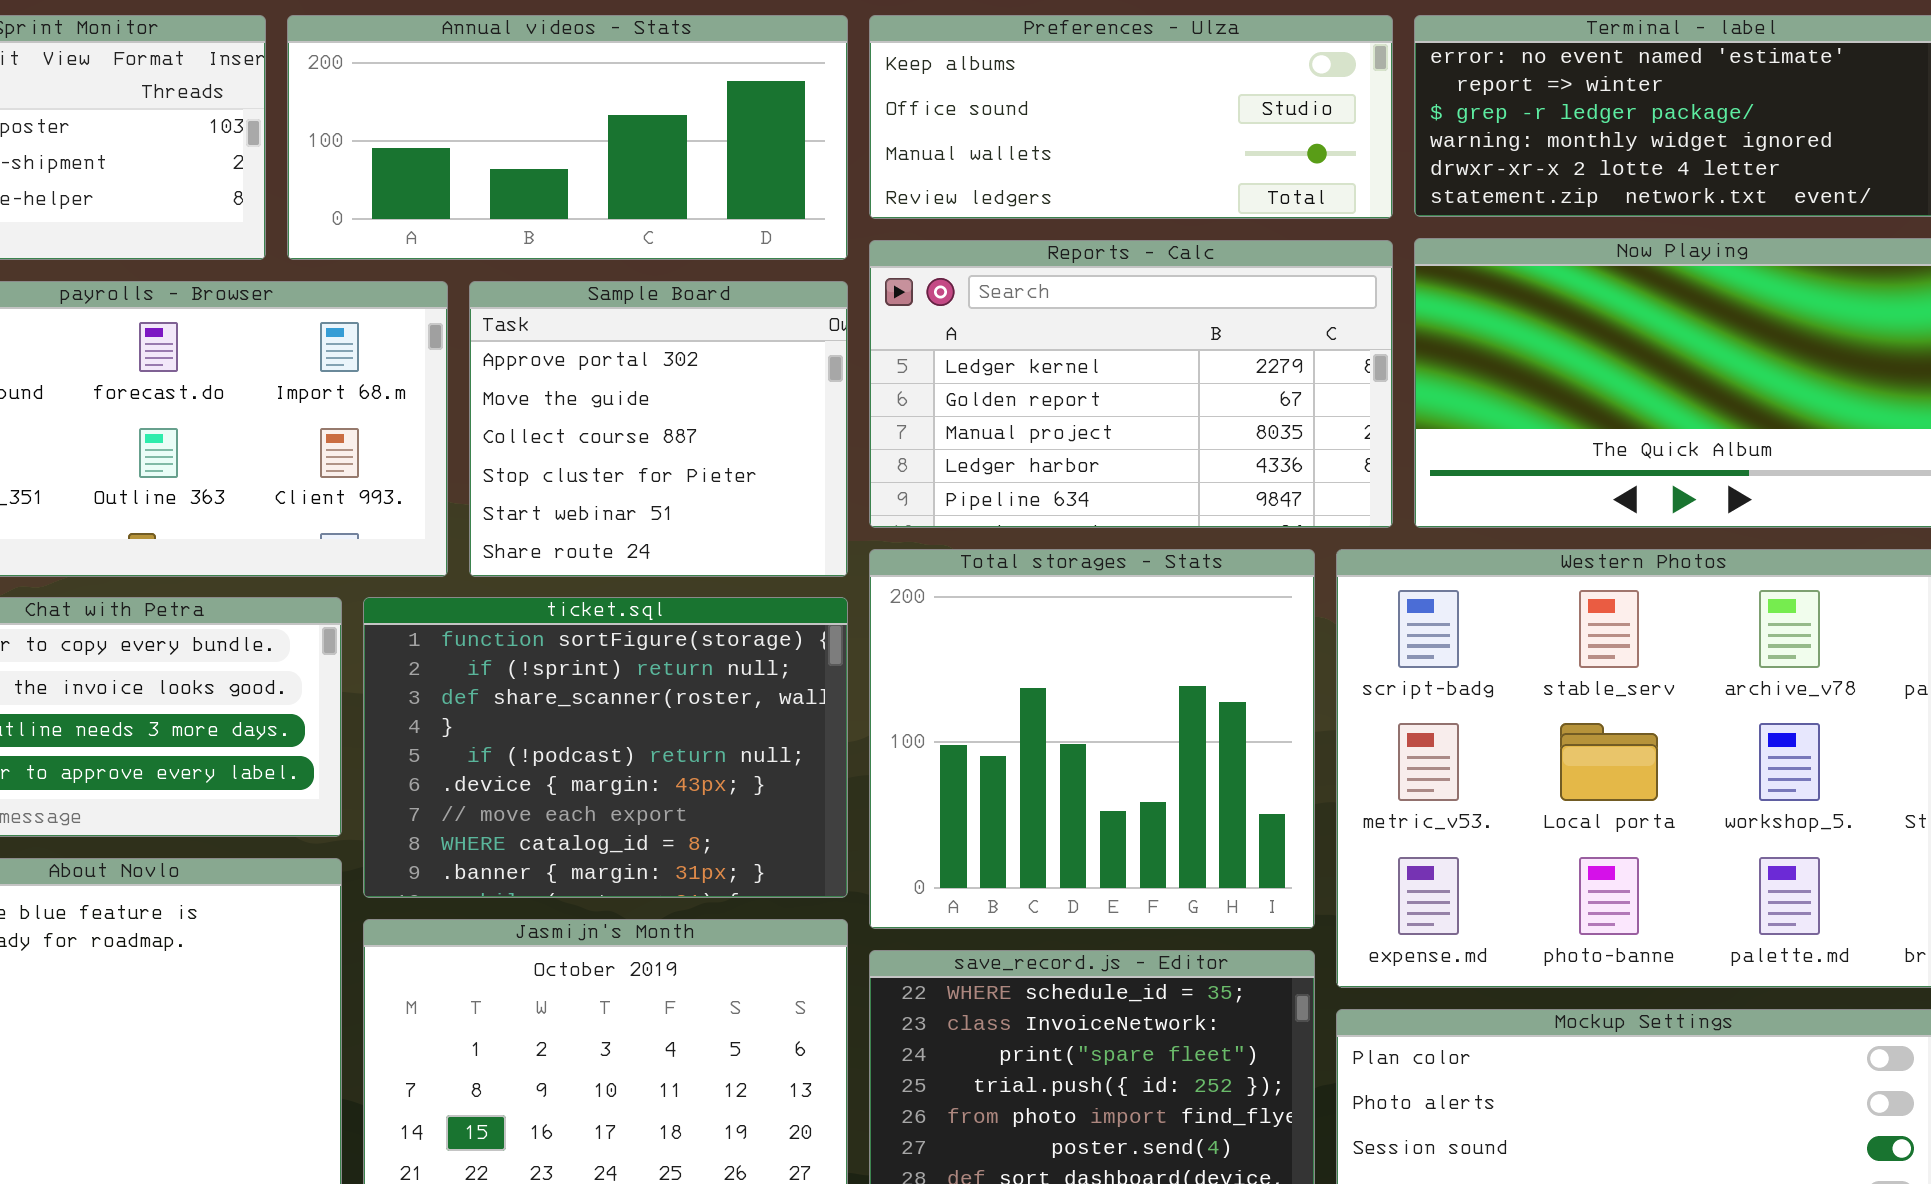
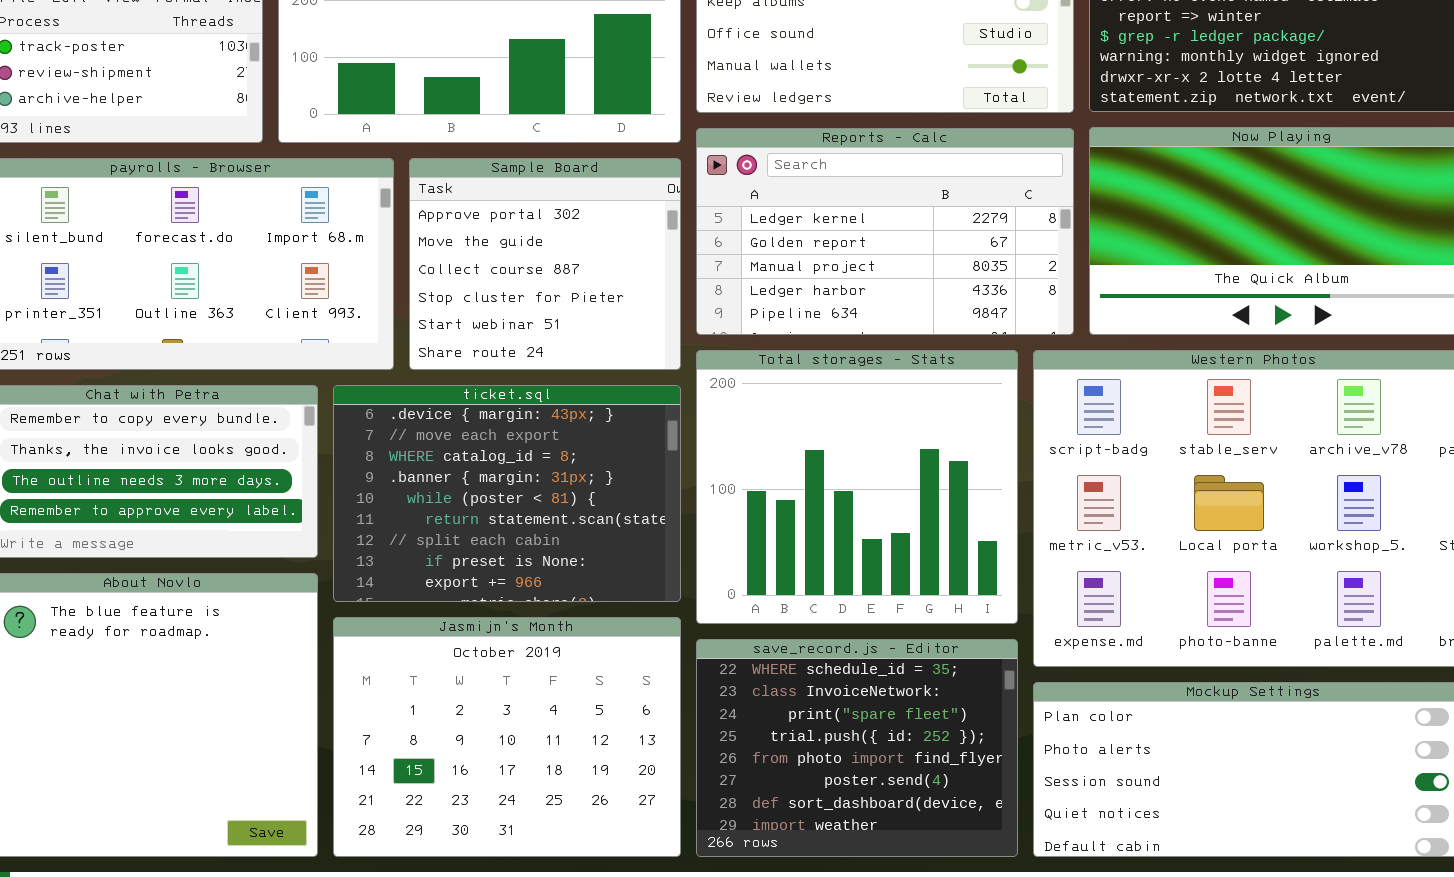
ticket.sql: [363,597,848,898] -> [333,385,681,602], scrolled down 5 rows

